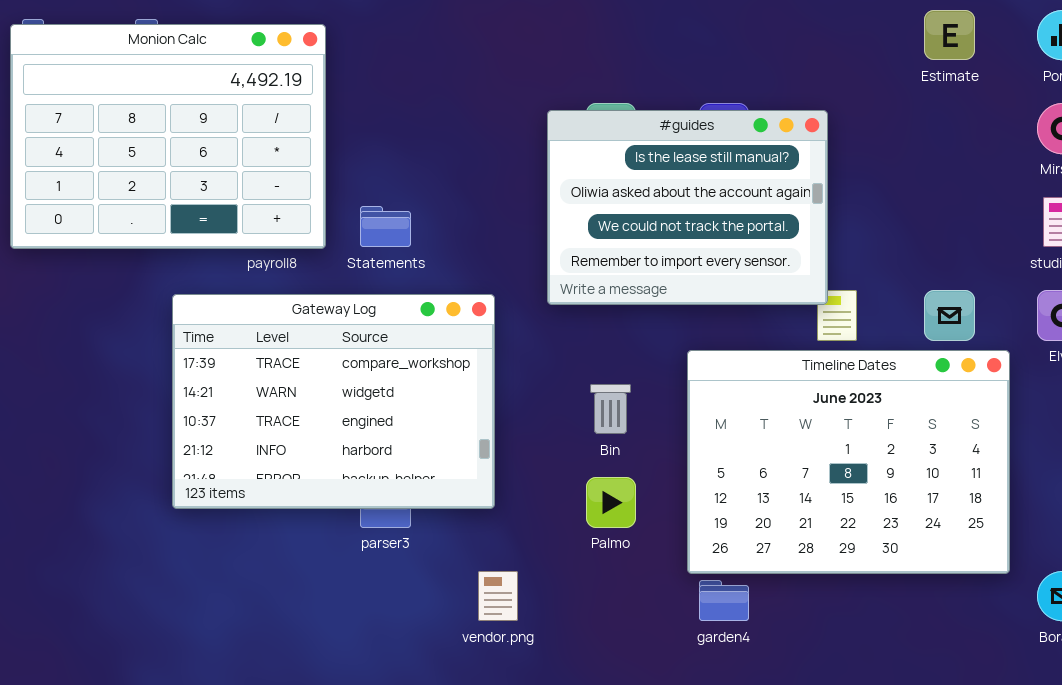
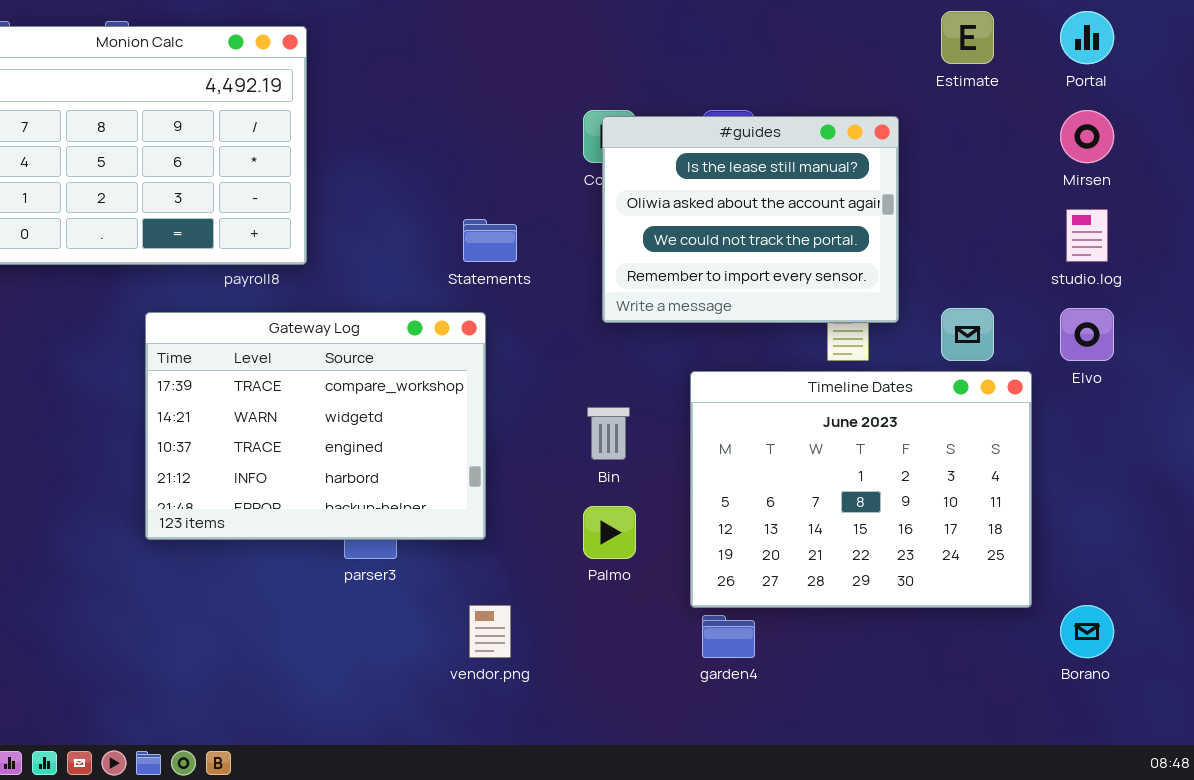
#guides: [547,110,828,305] -> [602,116,899,323], moved
Statements: [360,206,411,247] -> [463,219,517,262], moved

